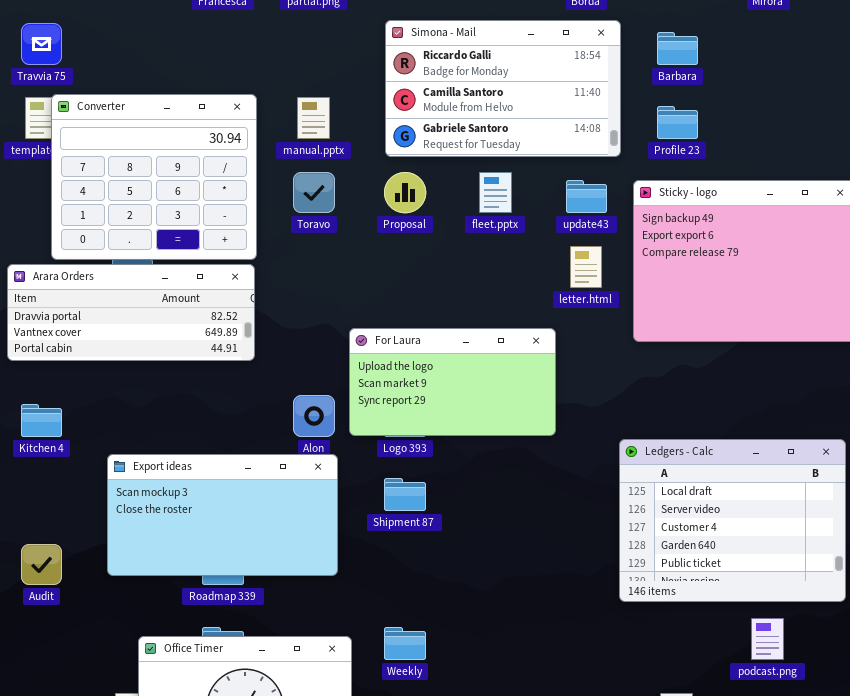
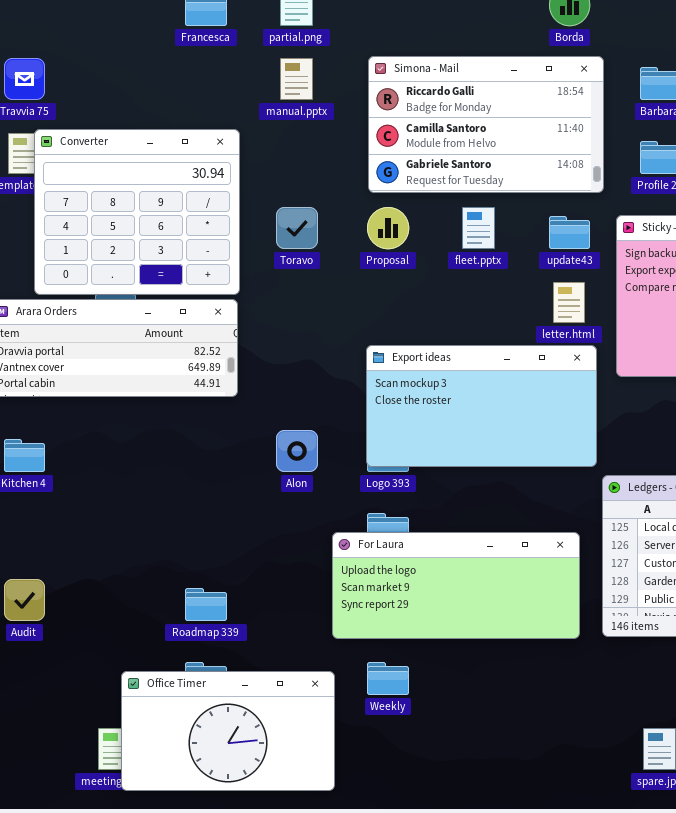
manual.pptx: [297,97,330,139] -> [280,58,313,100], moved
For Laura: [349,328,556,436] -> [332,532,580,639], moved, resized
Export ideas: [107,454,338,576] -> [366,345,597,467], moved

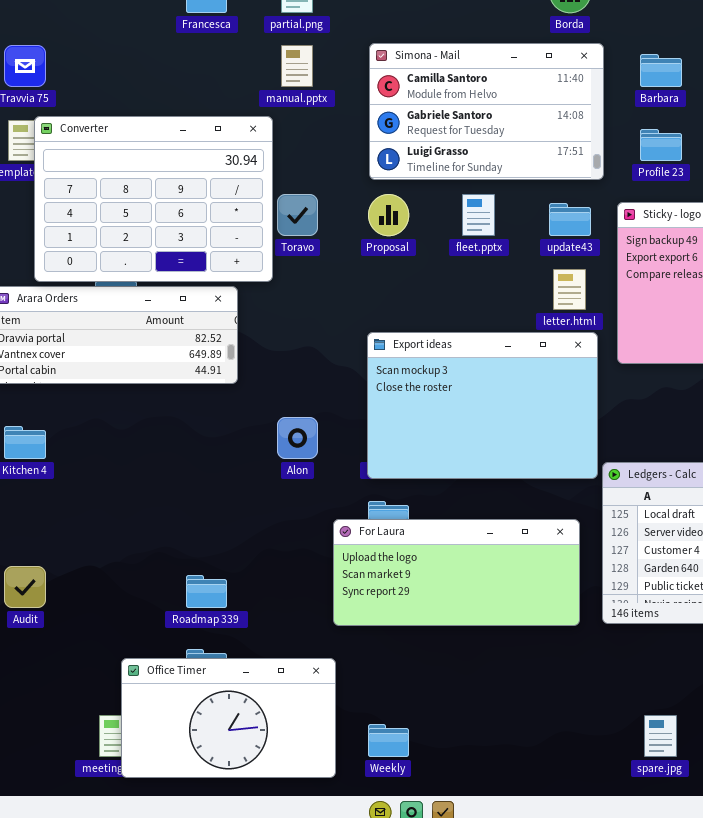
Simona - Mail: [368,56,604,193] -> [369,43,604,180], scrolled down 1 row
Converter: [34,129,240,295] -> [34,116,273,282], resized
Export ideas: [366,345,597,467] -> [367,332,598,479], resized
Weekly: [367,662,409,695] -> [368,724,409,757], moved

